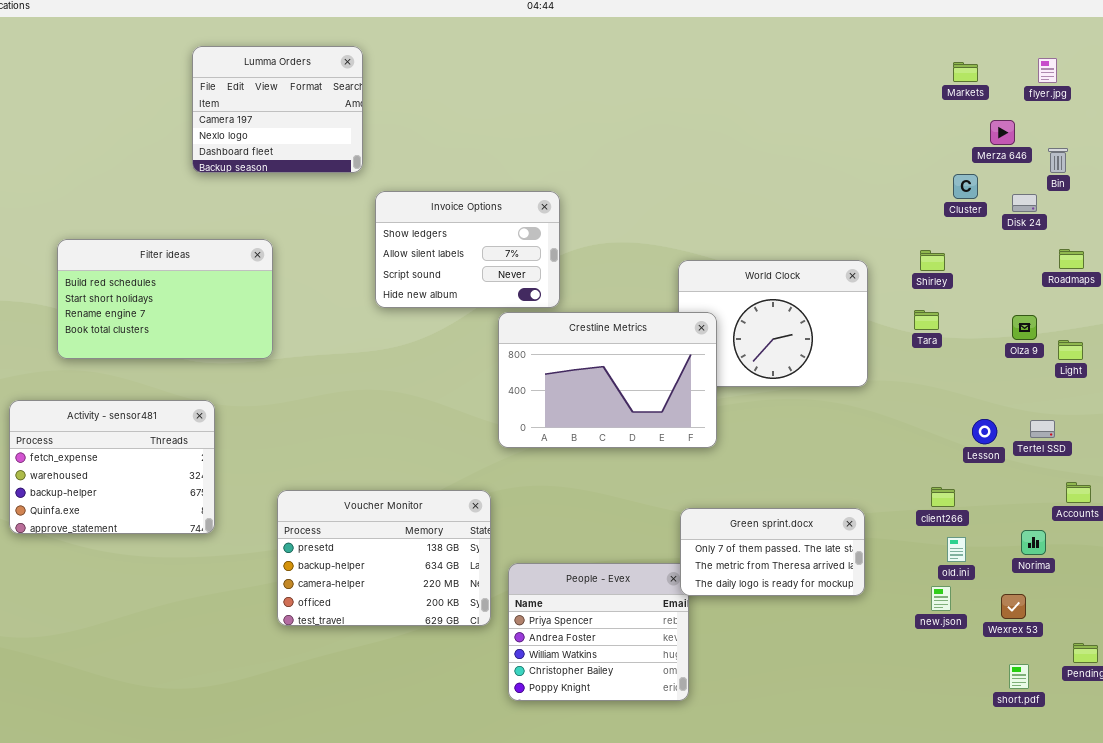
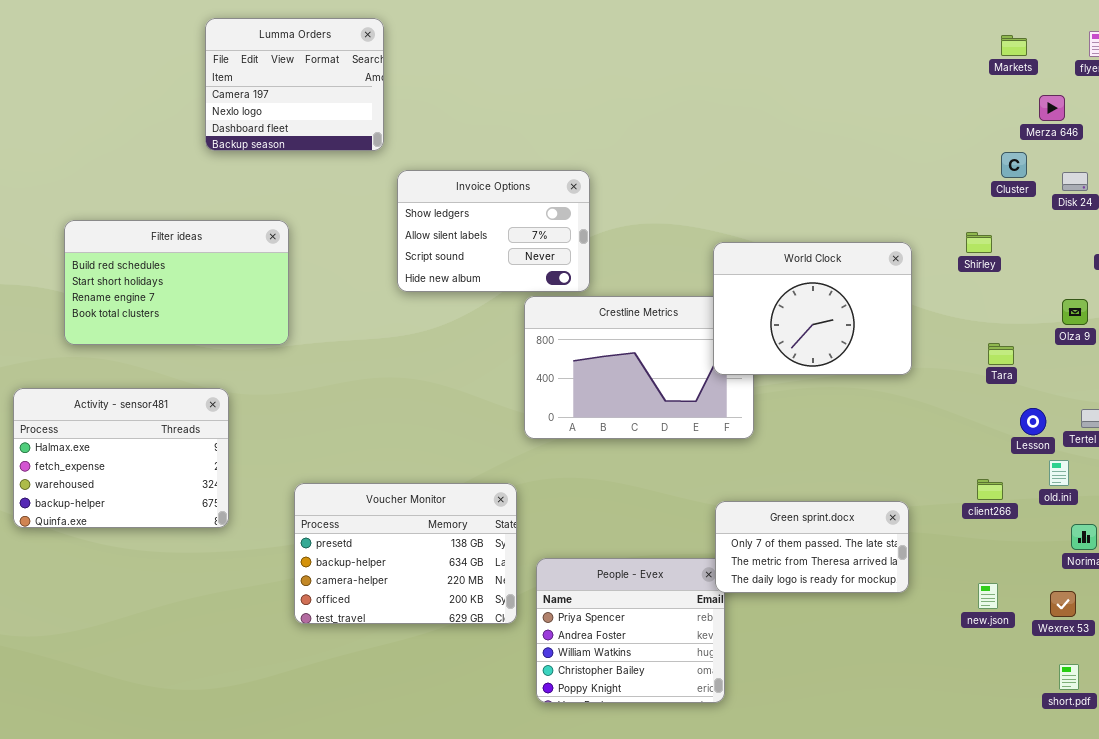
World Clock: [678,260,868,387] -> [713,242,912,375], raised
Tara: [914,310,939,330] -> [988,343,1014,365], moved
Activity - sensor481: [9,400,215,534] -> [13,388,229,528], scrolled up 1 row
old.ini: [947,537,966,562] -> [1049,460,1069,486], moved

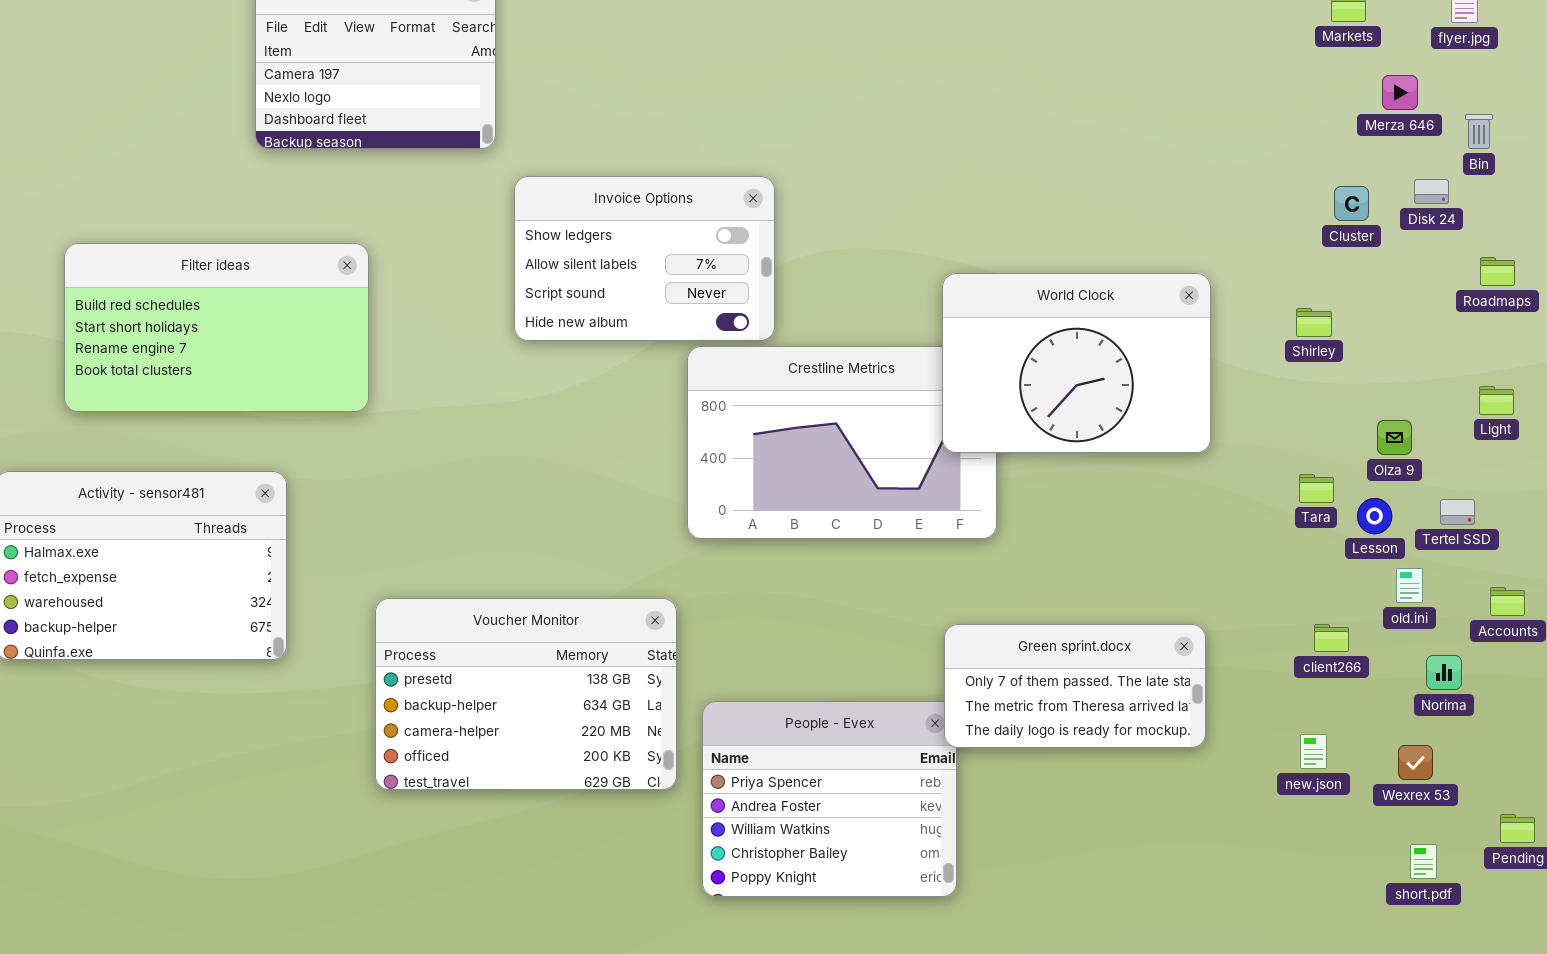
Cluster: [1001,152,1027,178] -> [1334,186,1369,221], moved
Shirley: [966,232,992,253] -> [1296,308,1332,337], moved
Olza 9: [1062,299,1088,325] -> [1377,420,1412,455], moved
Tara: [988,343,1014,365] -> [1299,474,1334,503], moved
client266: [977,479,1003,500] -> [1314,624,1349,652], moved

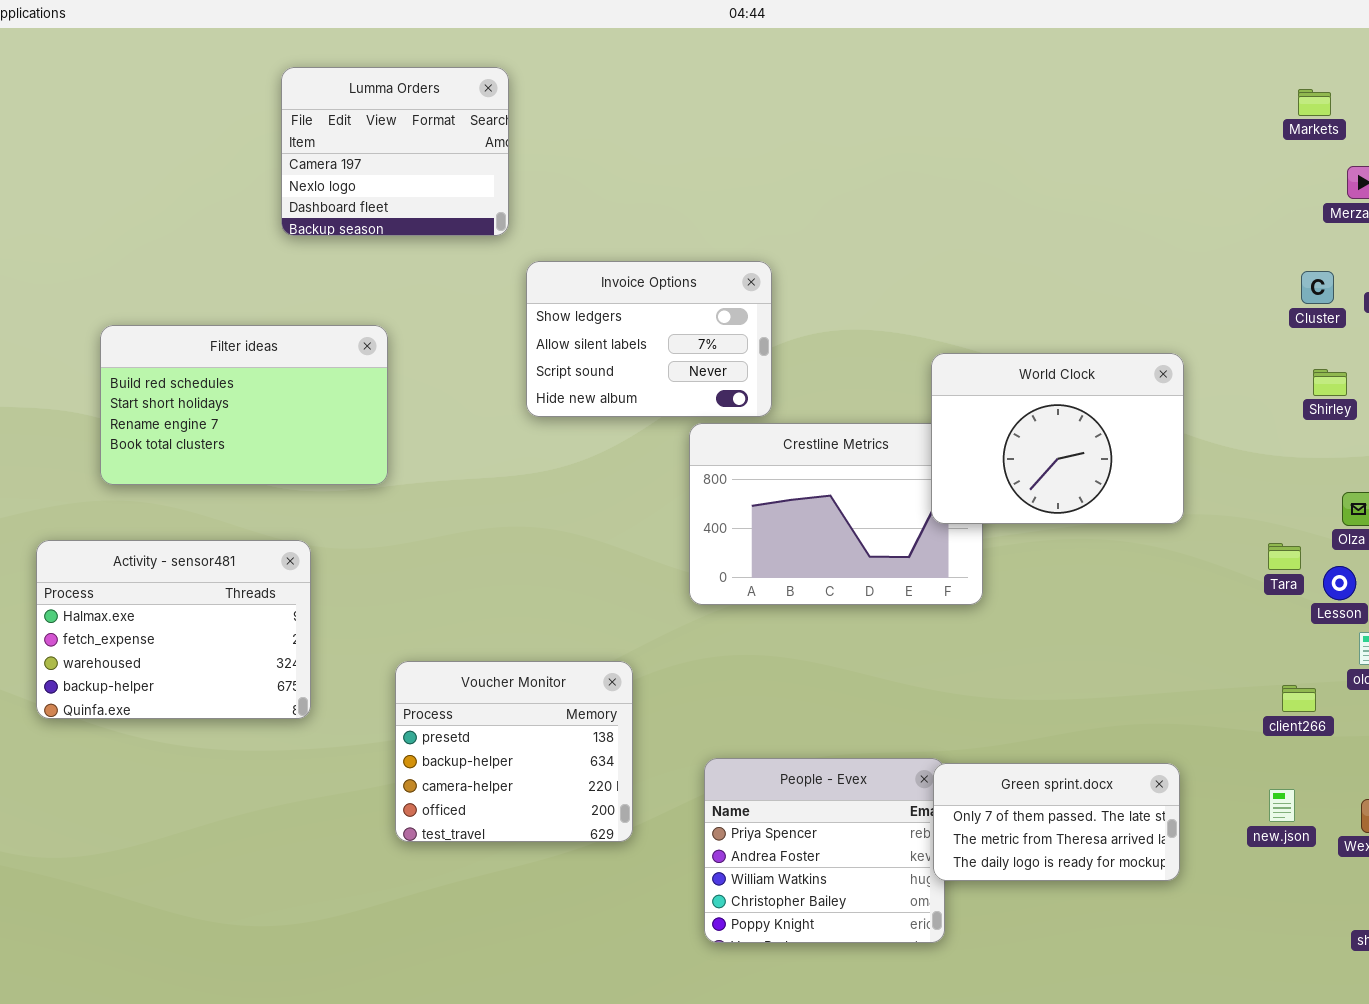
Shirley: [1296,308,1332,337] -> [1313,369,1347,396], moved
Voucher Monitor: [375,598,677,790] -> [395,661,633,842], resized
Green sprint.docx: [944,624,1206,748] -> [933,763,1180,881], moved

